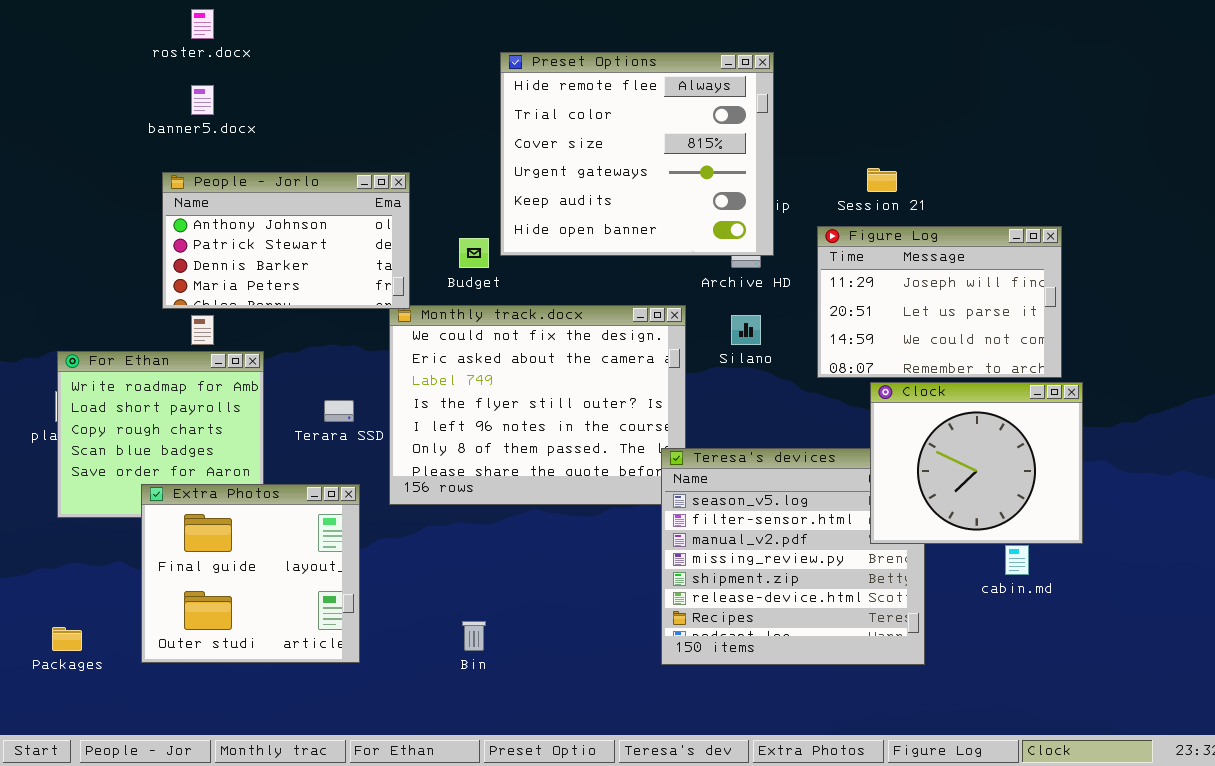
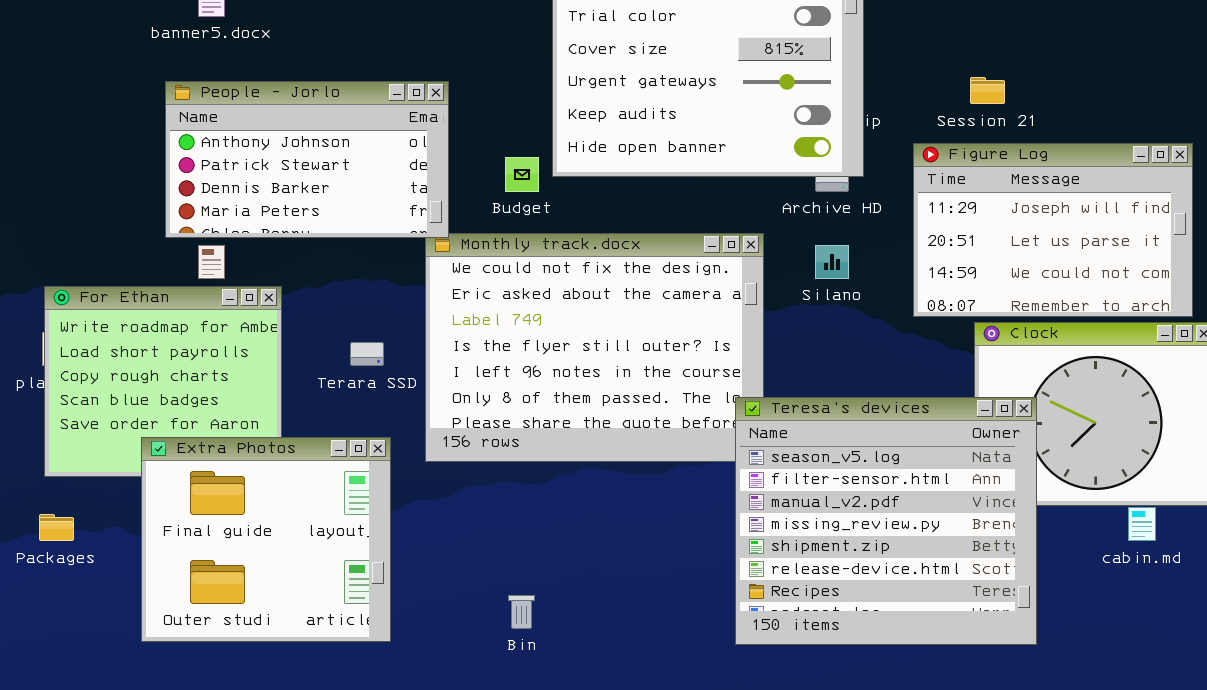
Teresa's devices: [661,448,925,665] -> [735,397,1037,645], raised
Packages: [52,627,82,651] -> [39,514,74,541], moved

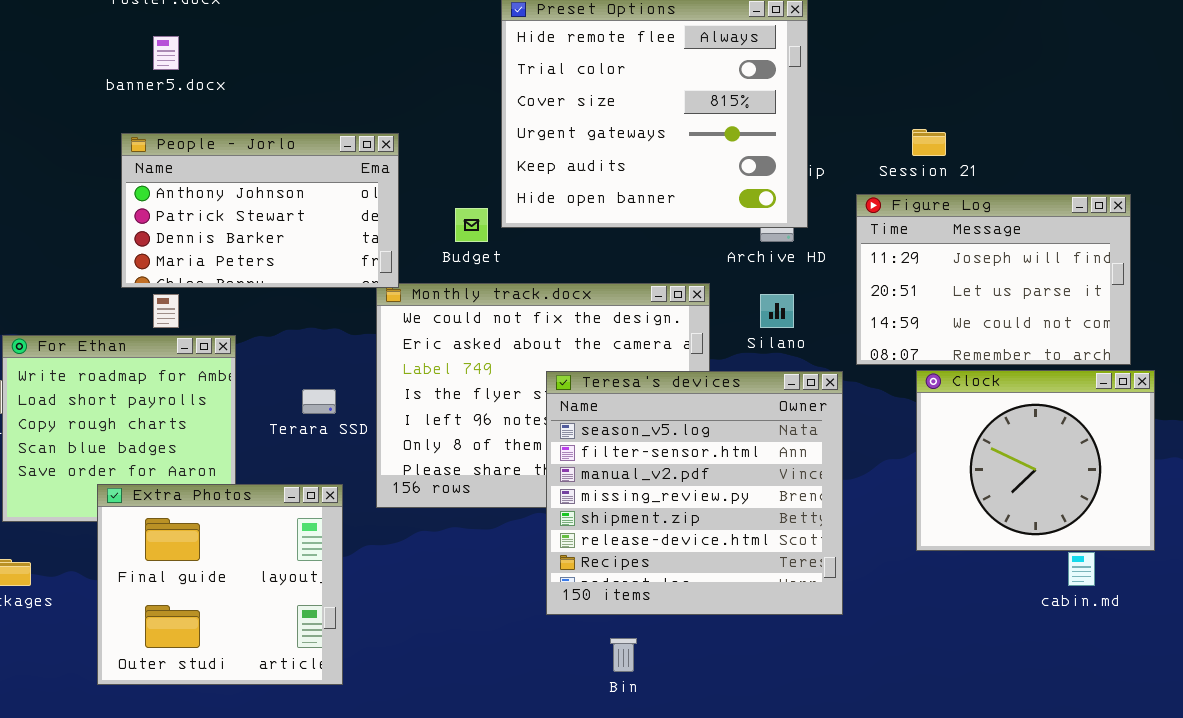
Teresa's devices: [735,397,1037,645] -> [546,371,843,615], moved
Bin: [508,595,535,629] -> [610,638,637,672], moved

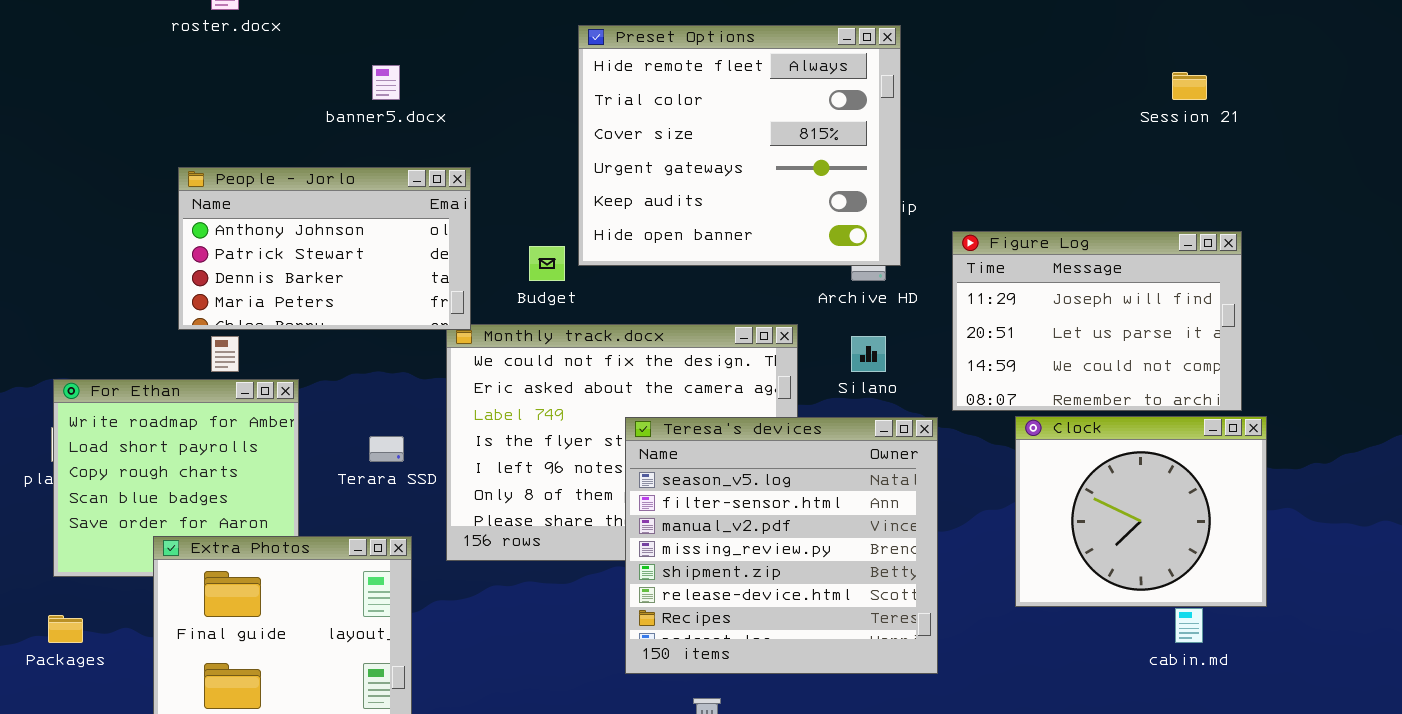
banner5.docx: [153,36,179,70] -> [372,65,400,100], moved
Session 21: [912,129,946,156] -> [1172,72,1207,100], moved

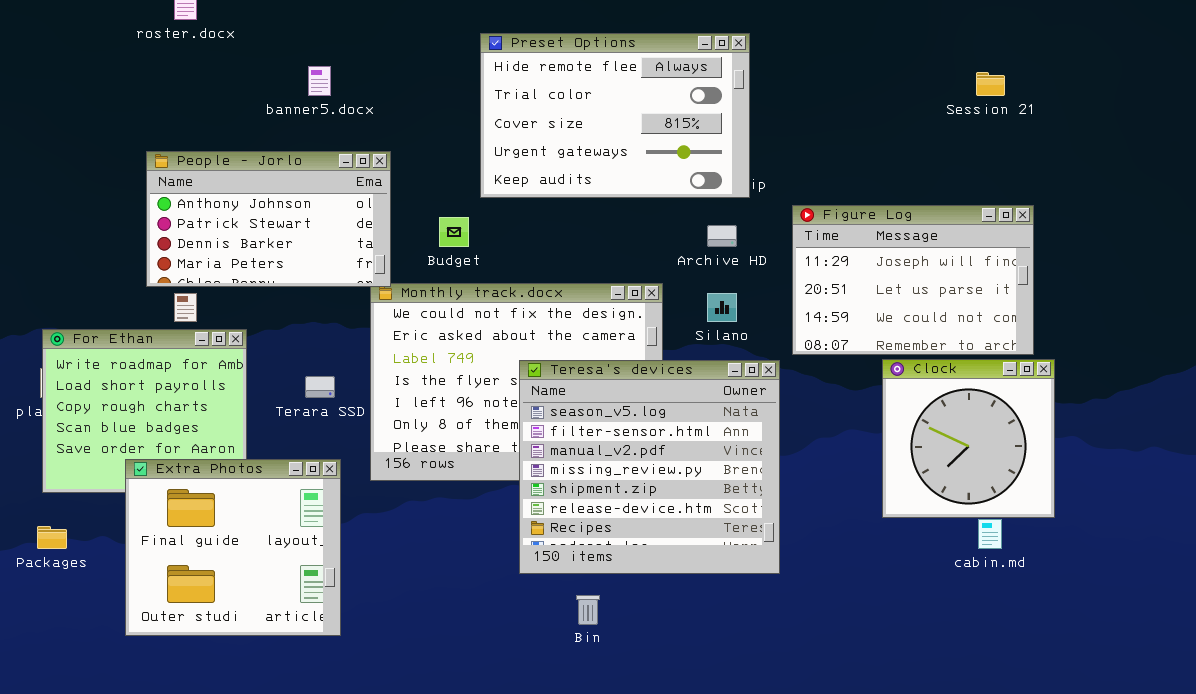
Preset Options: [578,25,901,266] -> [480,33,750,198], resized
Clock: [1015,416,1267,607] -> [882,359,1055,518], resized

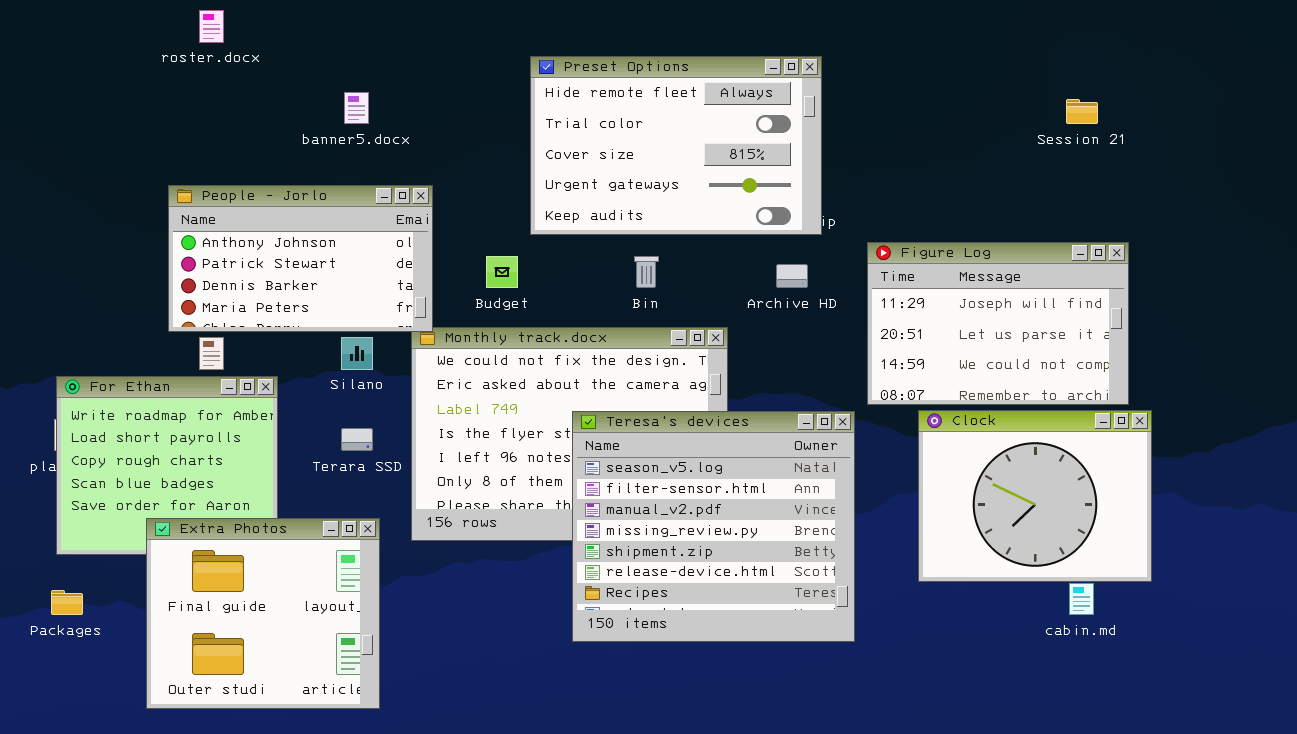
Silano: [707,293,737,322] -> [341,337,373,370], moved
Clock: [882,359,1055,518] -> [918,410,1152,582], resized
Bin: [576,595,600,625] -> [634,256,659,288], moved

